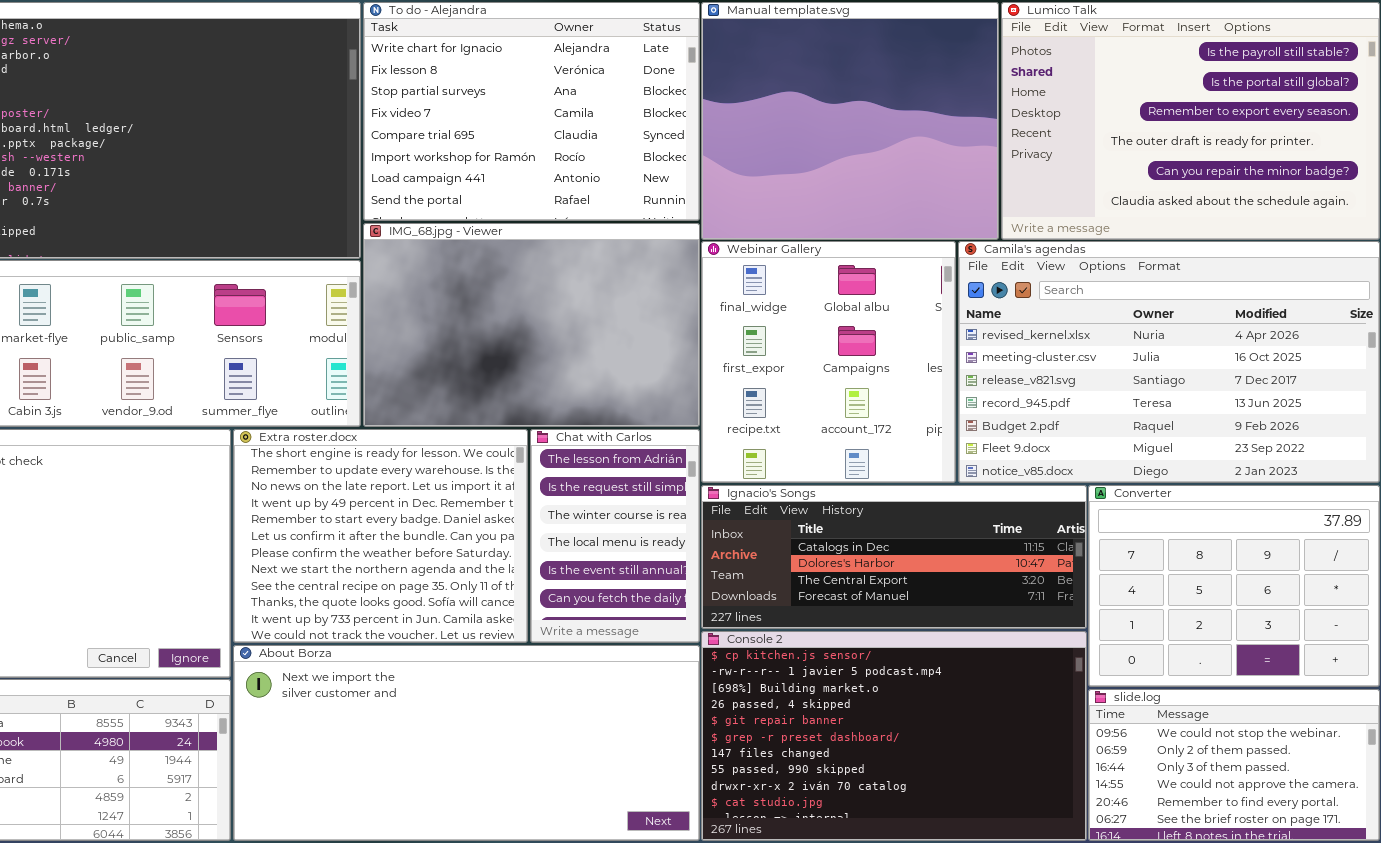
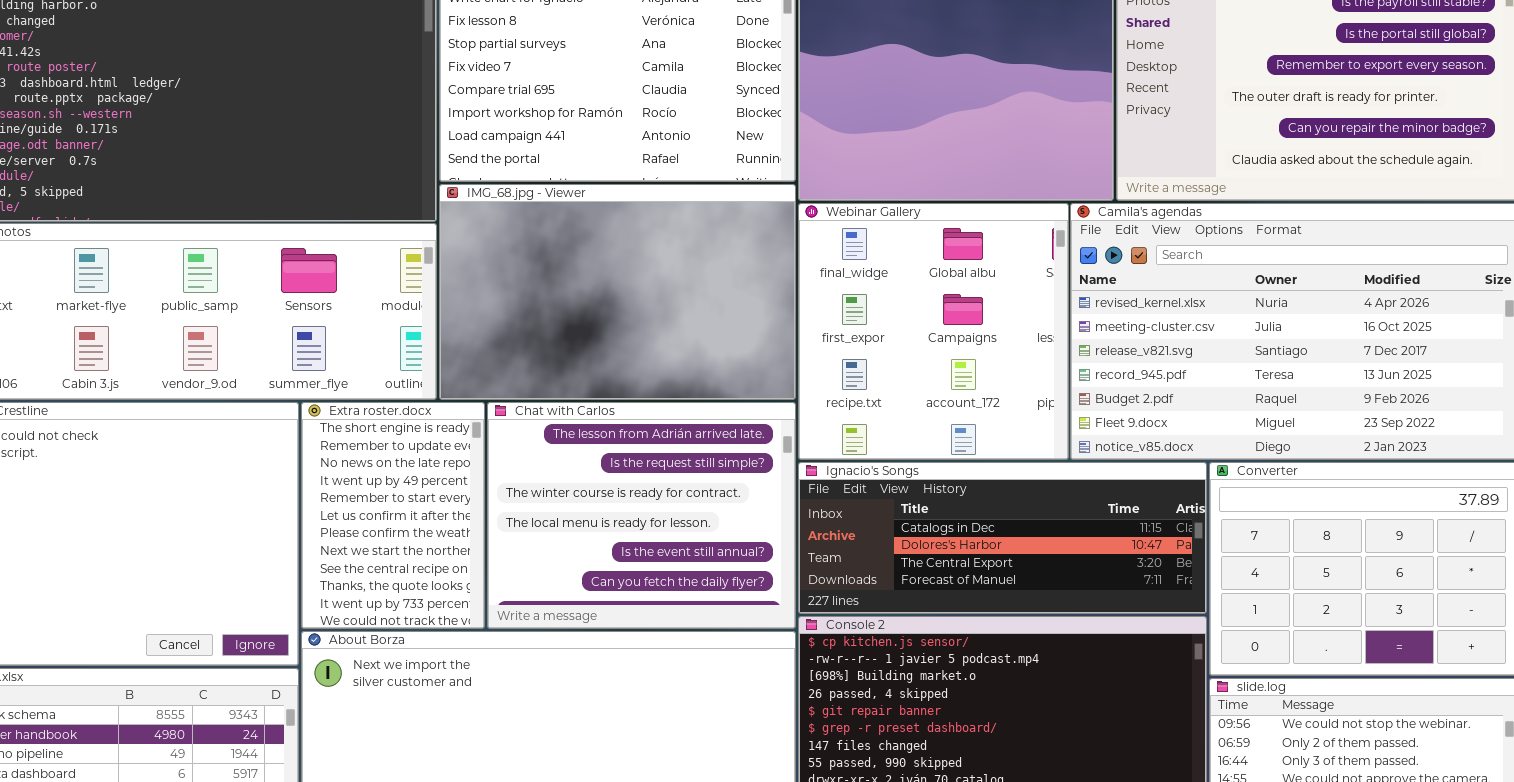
Extra roster.docx: [233,429,528,643] -> [301,402,485,629], resized
Chat with Carlos: [530,429,700,643] -> [487,402,796,629], resized

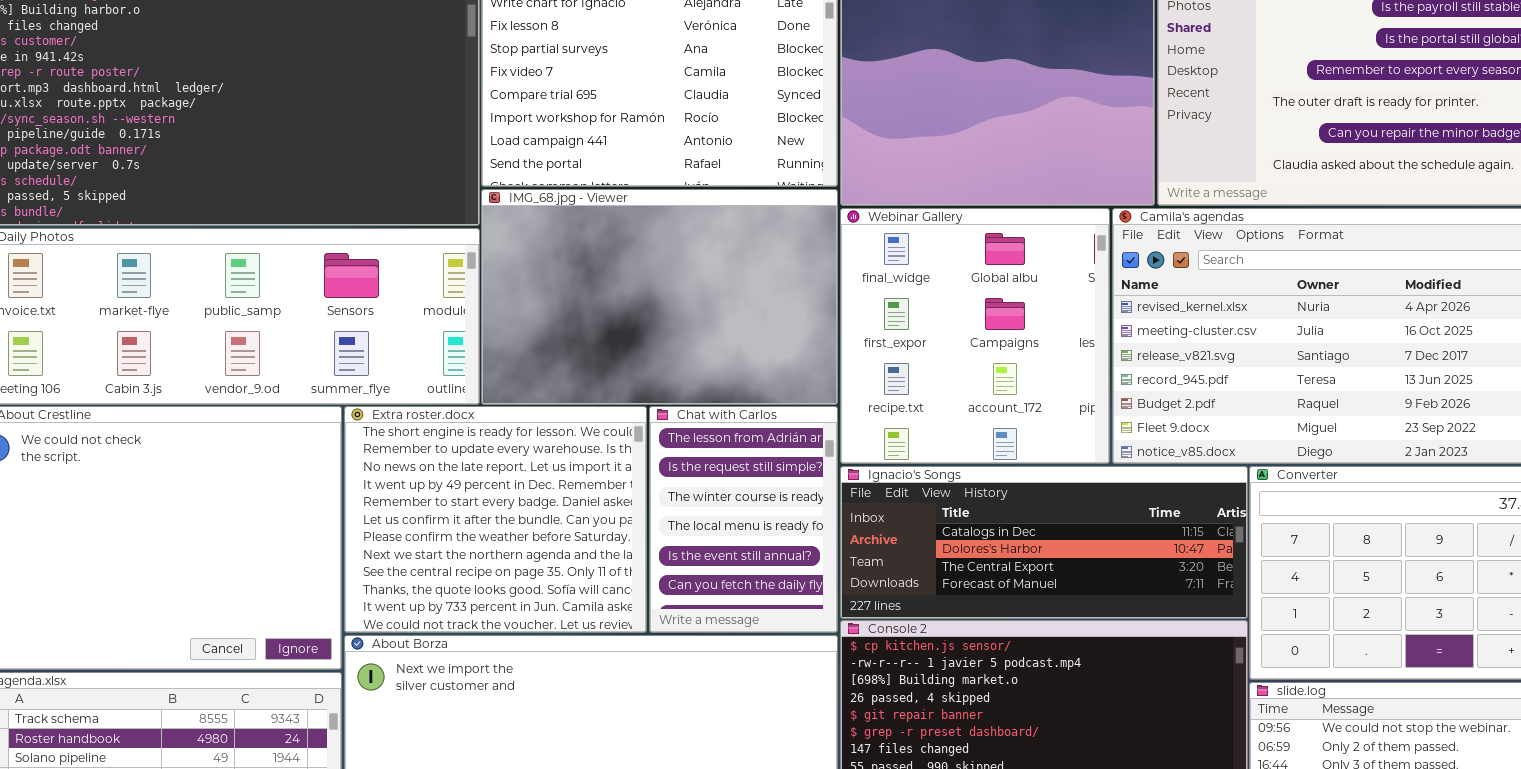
Extra roster.docx: [301,402,485,629] -> [344,406,647,633], resized
Chat with Carlos: [487,402,796,629] -> [649,406,838,633], resized

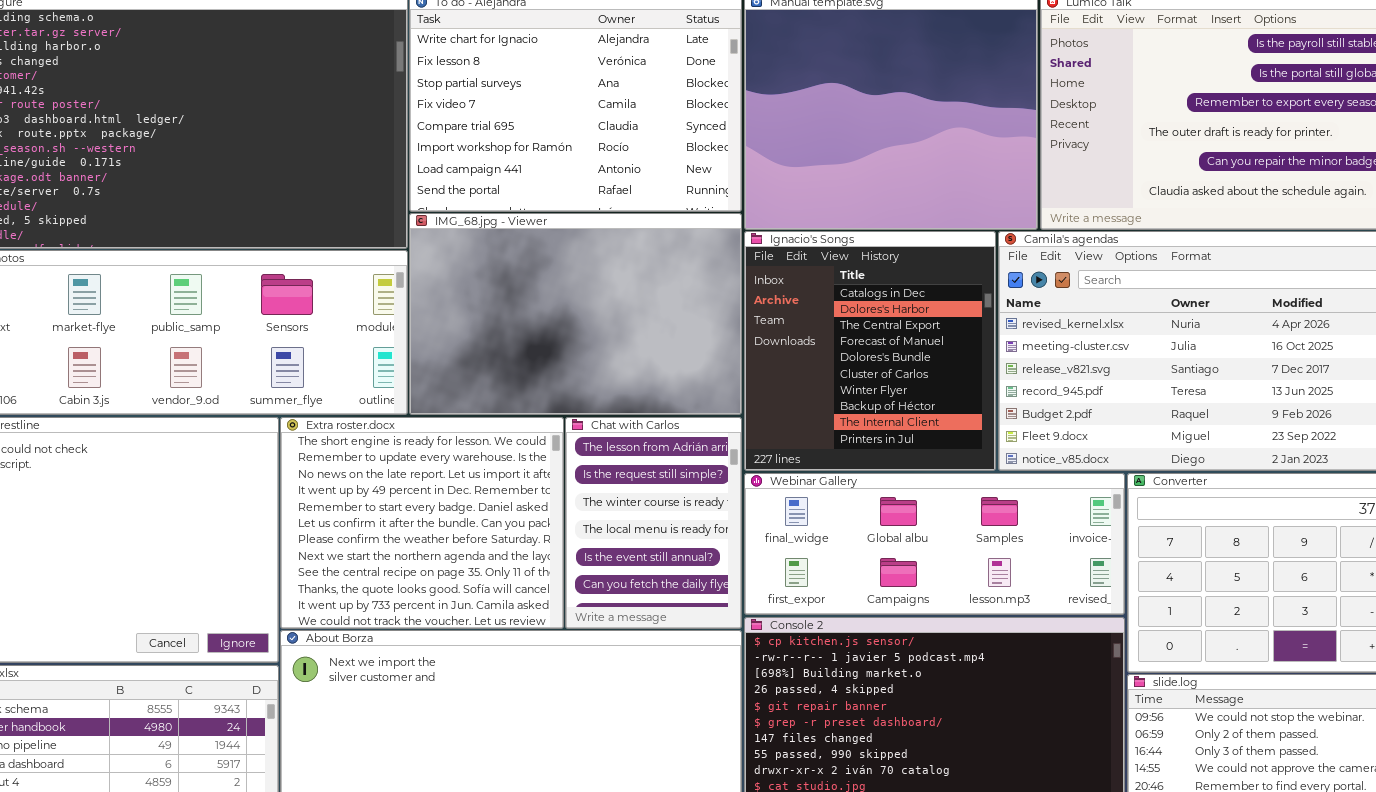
Webinar Gallery: [840,208,1110,464] -> [744,473,1125,615], moved, resized
Ignacio's Songs: [840,466,1248,619] -> [744,231,996,471], moved, resized

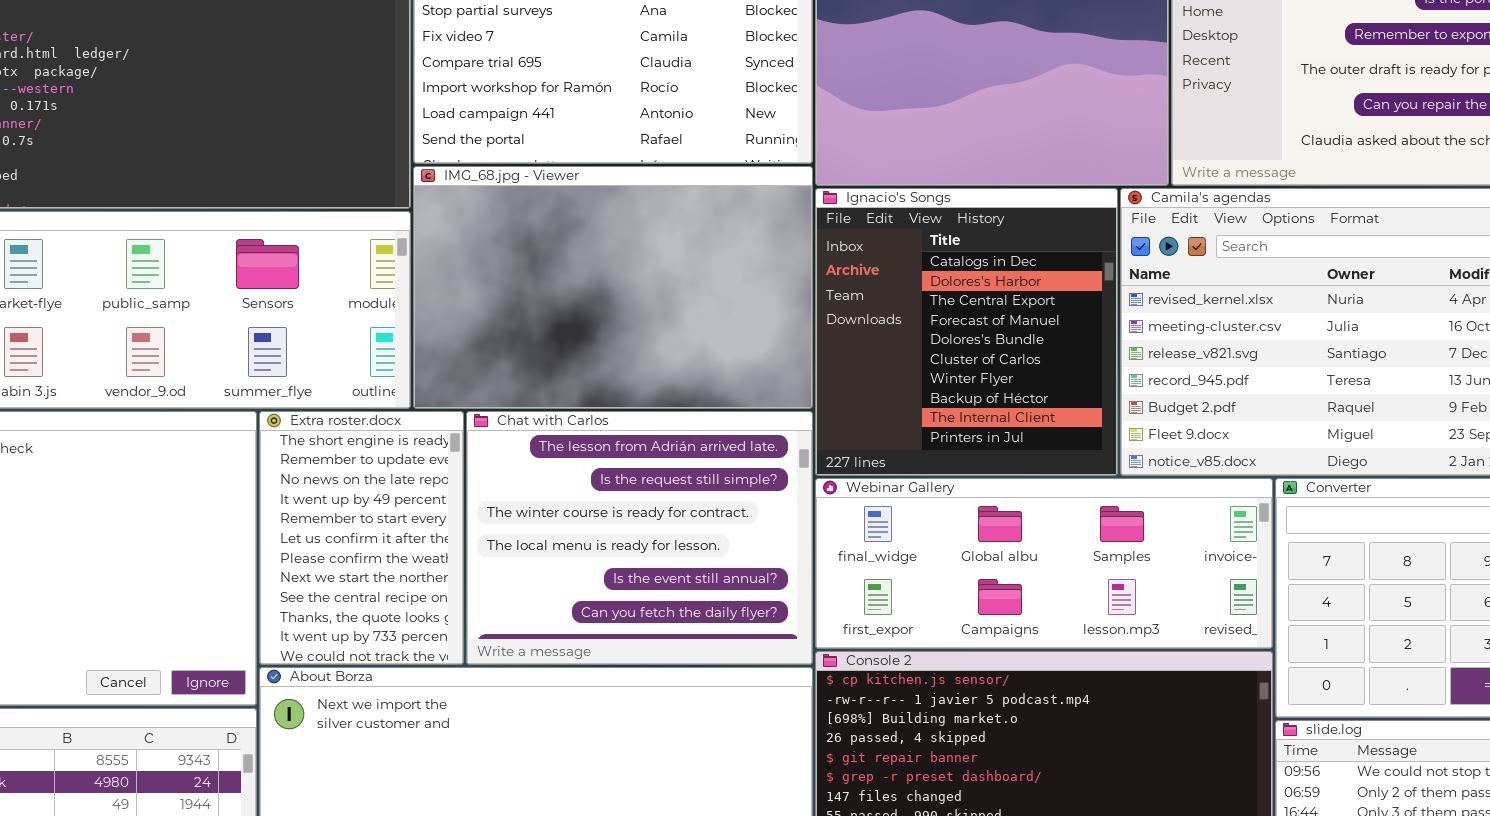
Extra roster.docx: [280,417,564,629] -> [259,411,464,665], resized
Chat with Carlos: [565,417,742,629] -> [466,411,813,665], resized

